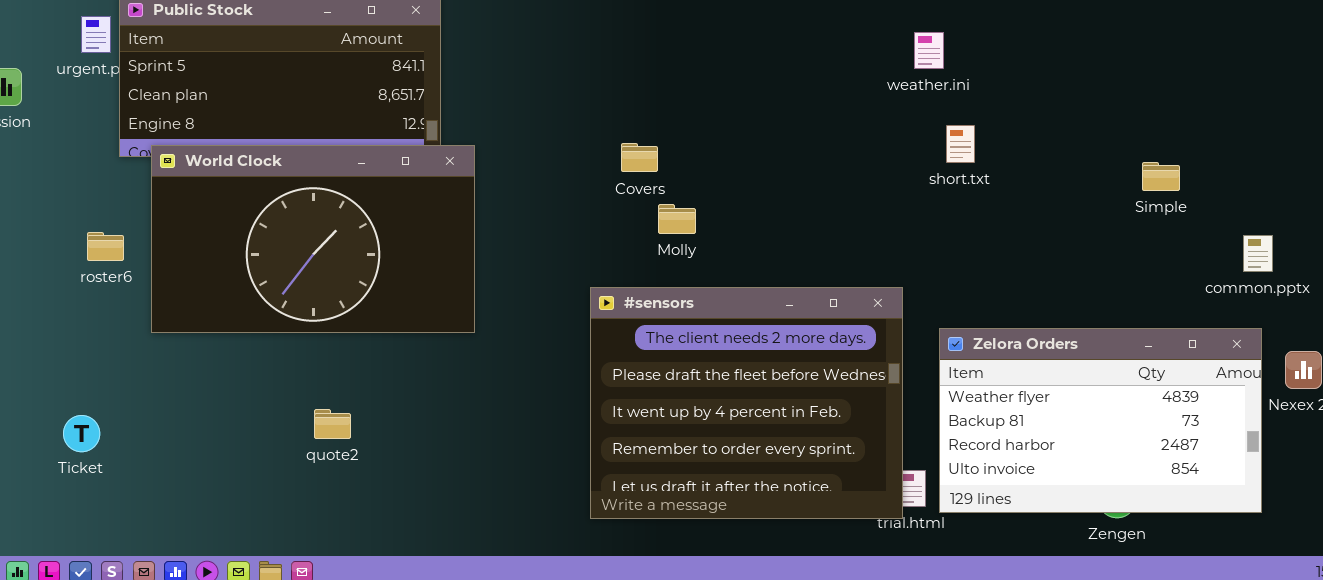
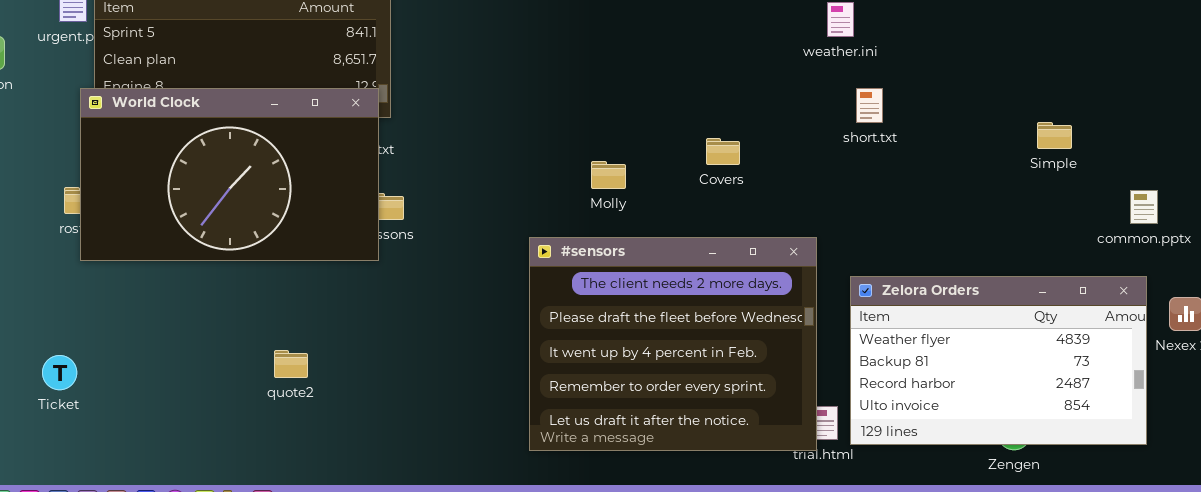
Covers: [621,143,658,172] -> [706,138,740,165], moved
World Clock: [151,145,475,333] -> [80,88,379,261], moved

